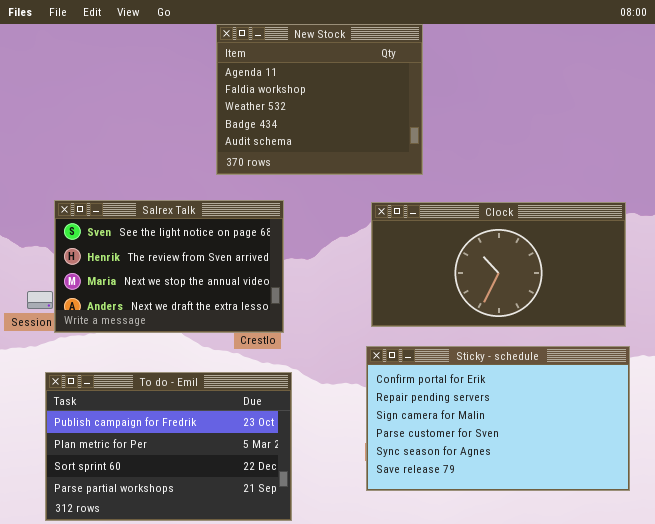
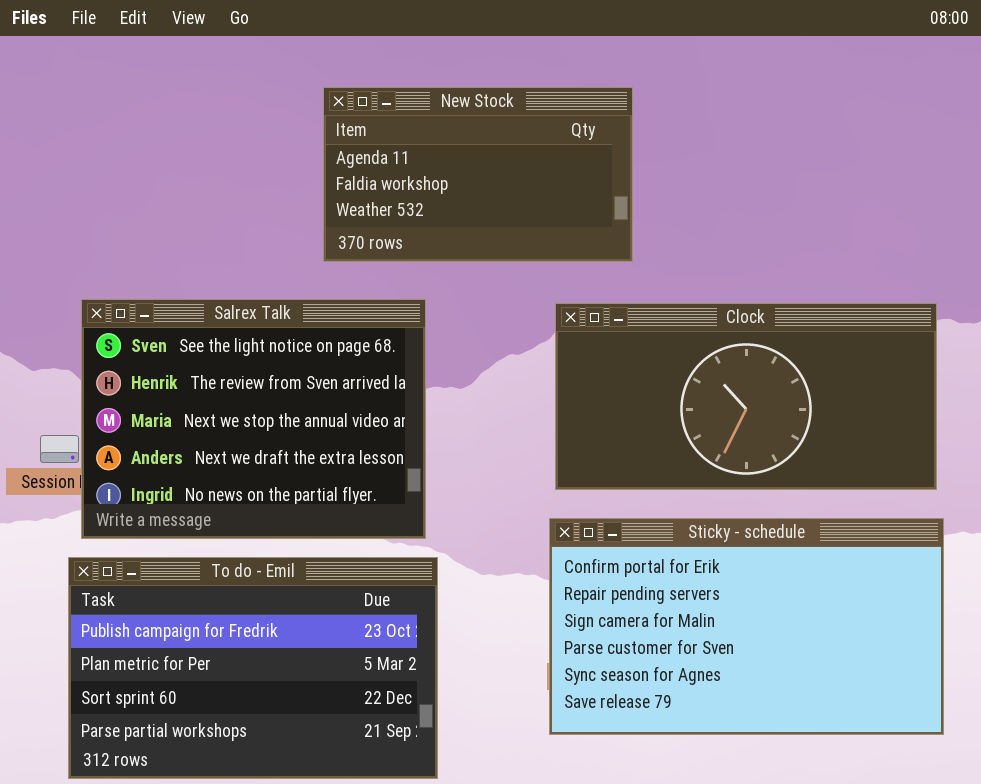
New Stock: [216,24,423,175] -> [323,87,633,262], resized
Salrex Talk: [54,200,284,333] -> [81,299,426,539], resized

